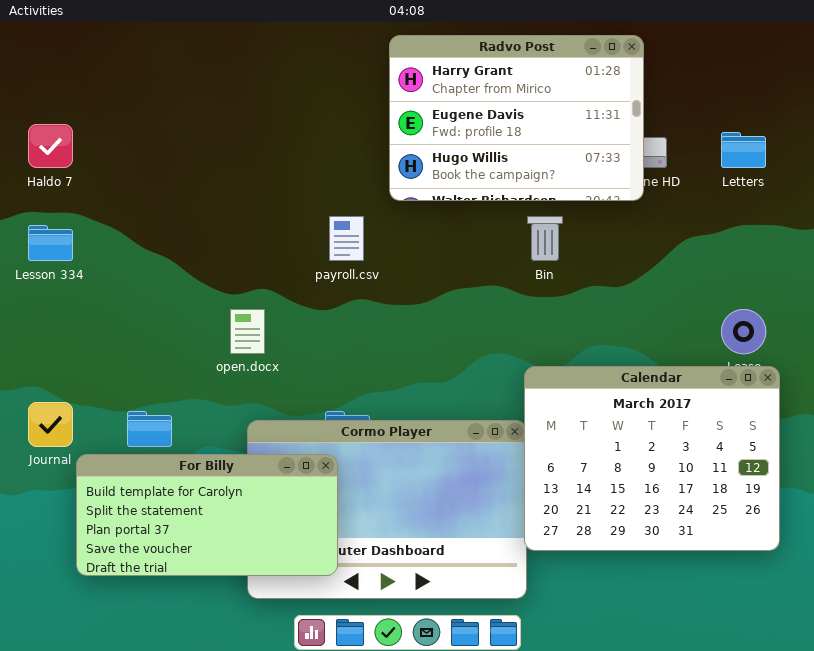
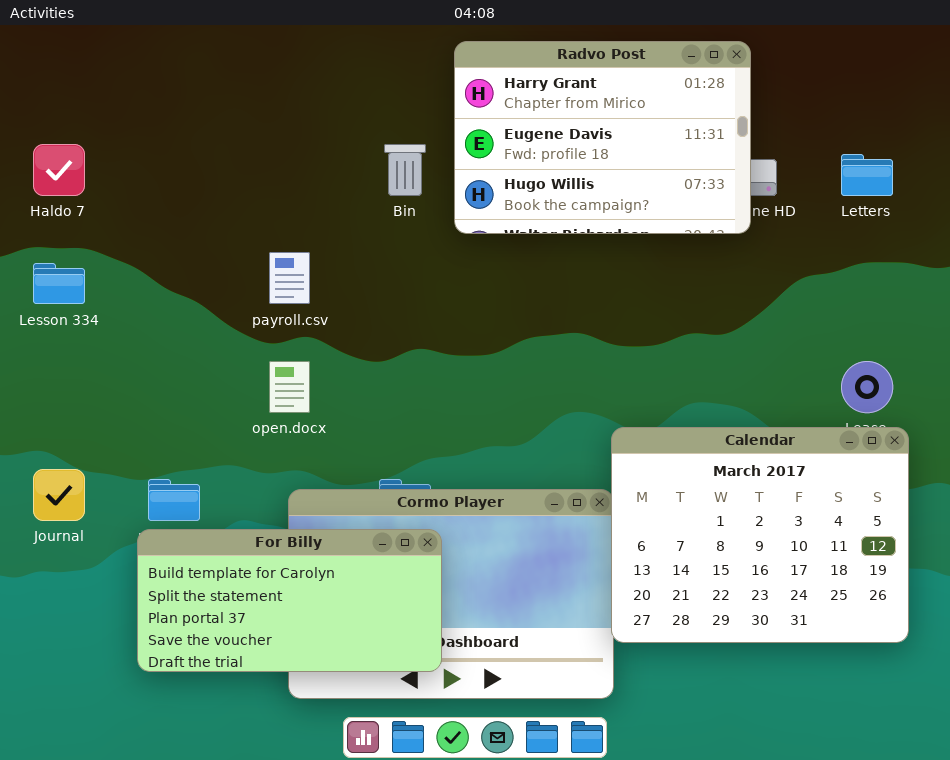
payroll.csv: [329,216,364,261] -> [269,252,310,304], moved
Bin: [527,216,563,261] -> [384,144,426,196], moved
For Billy: [76,454,338,576] -> [137,529,442,672], moved

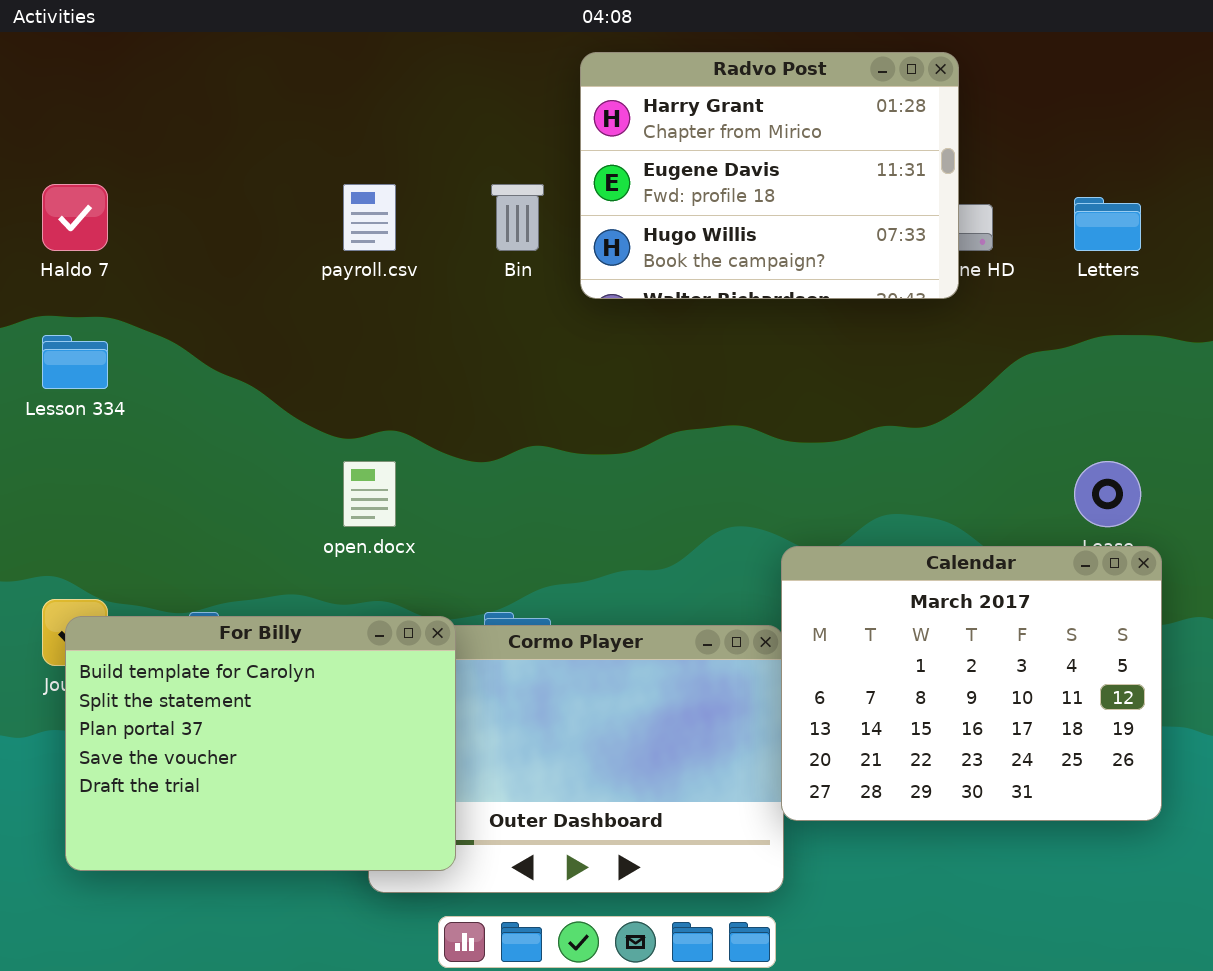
payroll.csv: [269,252,310,304] -> [343,184,396,251], moved
For Billy: [137,529,442,672] -> [65,616,456,871], moved, resized

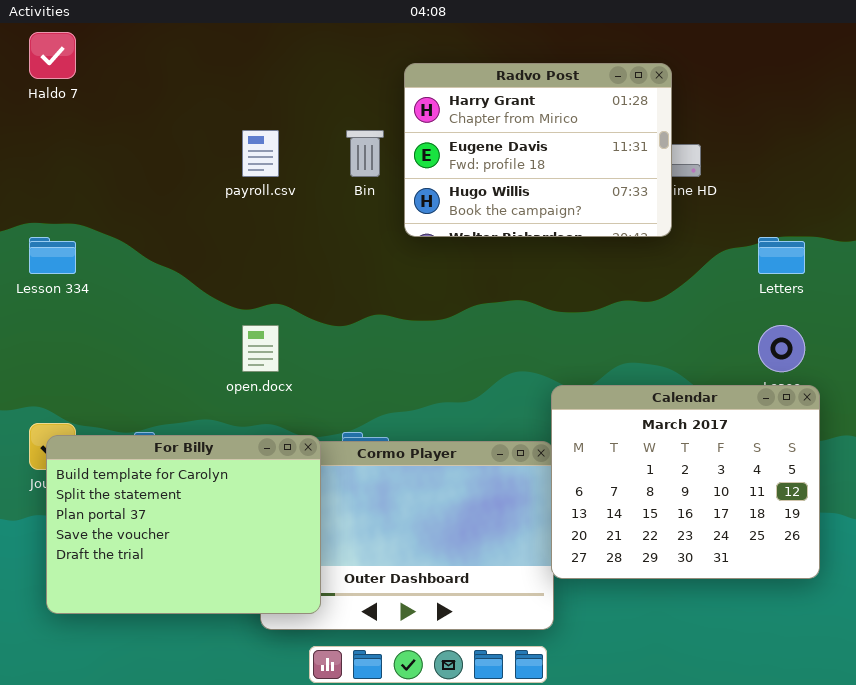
Radvo Post: [580,52,959,299] -> [404,63,672,237], moved
Haldo 7: [42,184,108,251] -> [29,32,76,79], moved
Letters: [1074,197,1141,251] -> [758,237,805,274], moved

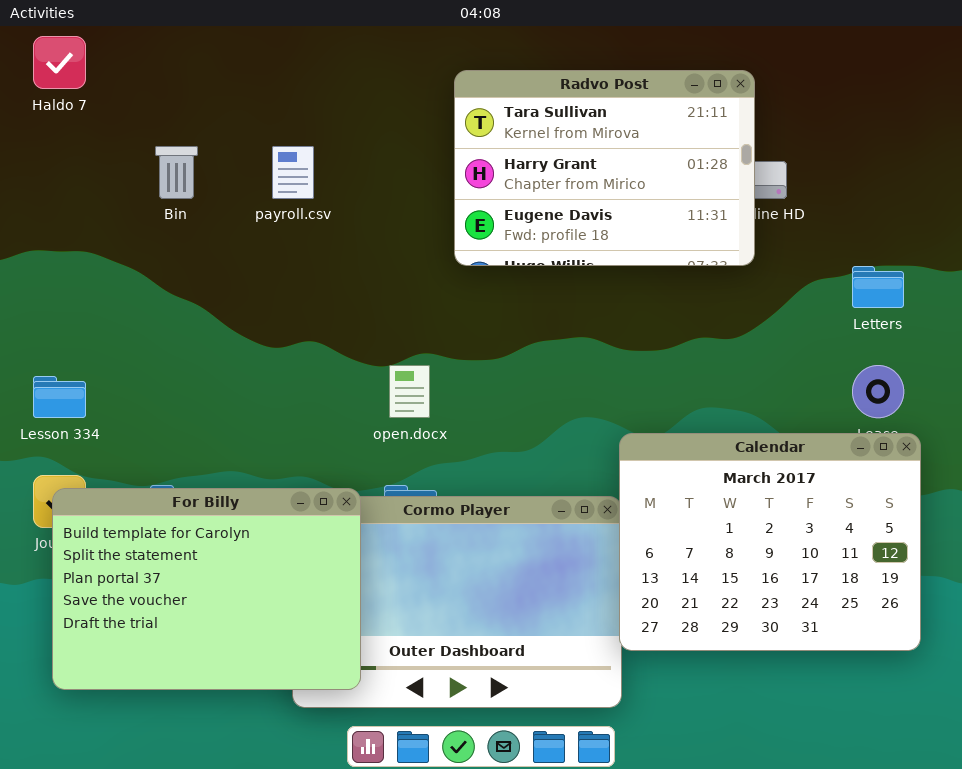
Radvo Post: [404,63,672,237] -> [454,70,755,266], scrolled up 1 row
Bin: [346,130,384,177] -> [155,146,198,199], moved
Lesson 334: [29,237,76,274] -> [33,376,86,418], moved
open.docx: [242,325,279,372] -> [389,365,430,418], moved

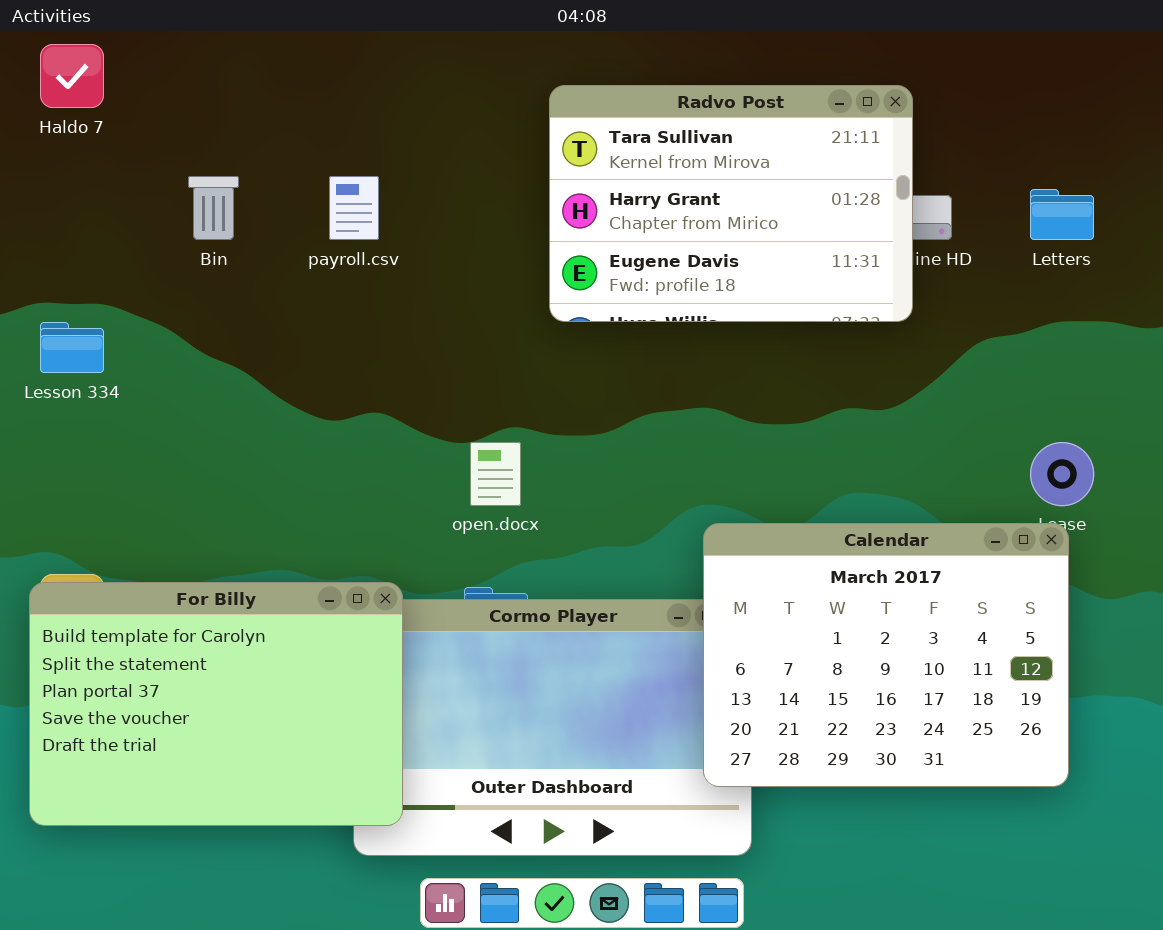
Letters: [852,266,904,308] -> [1030,189,1094,240], moved
Lesson 334: [33,376,86,418] -> [40,322,104,373], moved
Calendar: [619,433,921,651] -> [703,523,1069,787], moved
For Billy: [52,488,361,690] -> [29,582,403,826], moved

